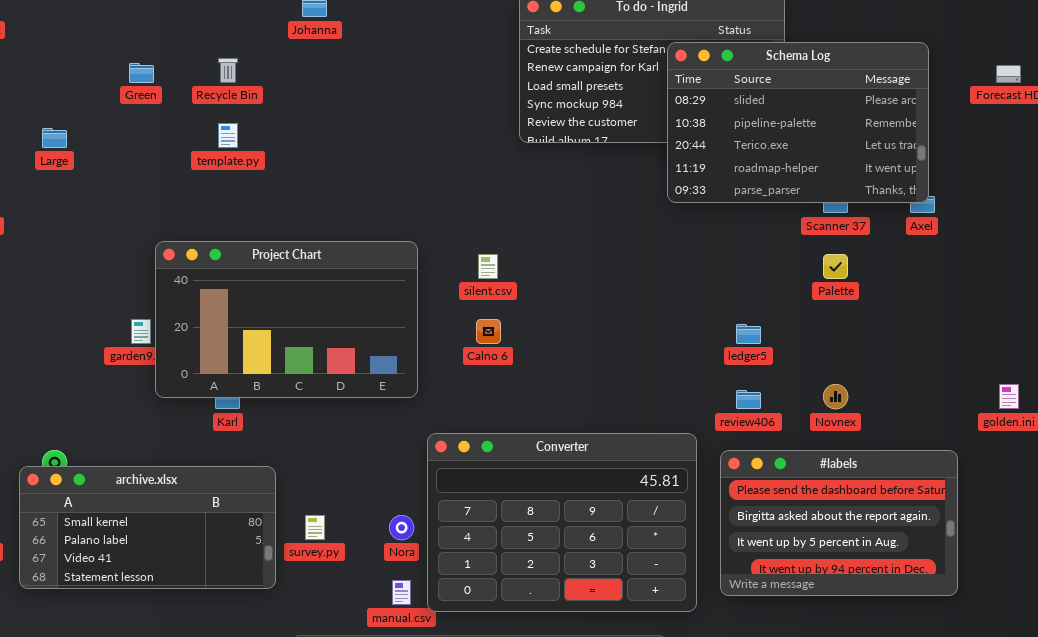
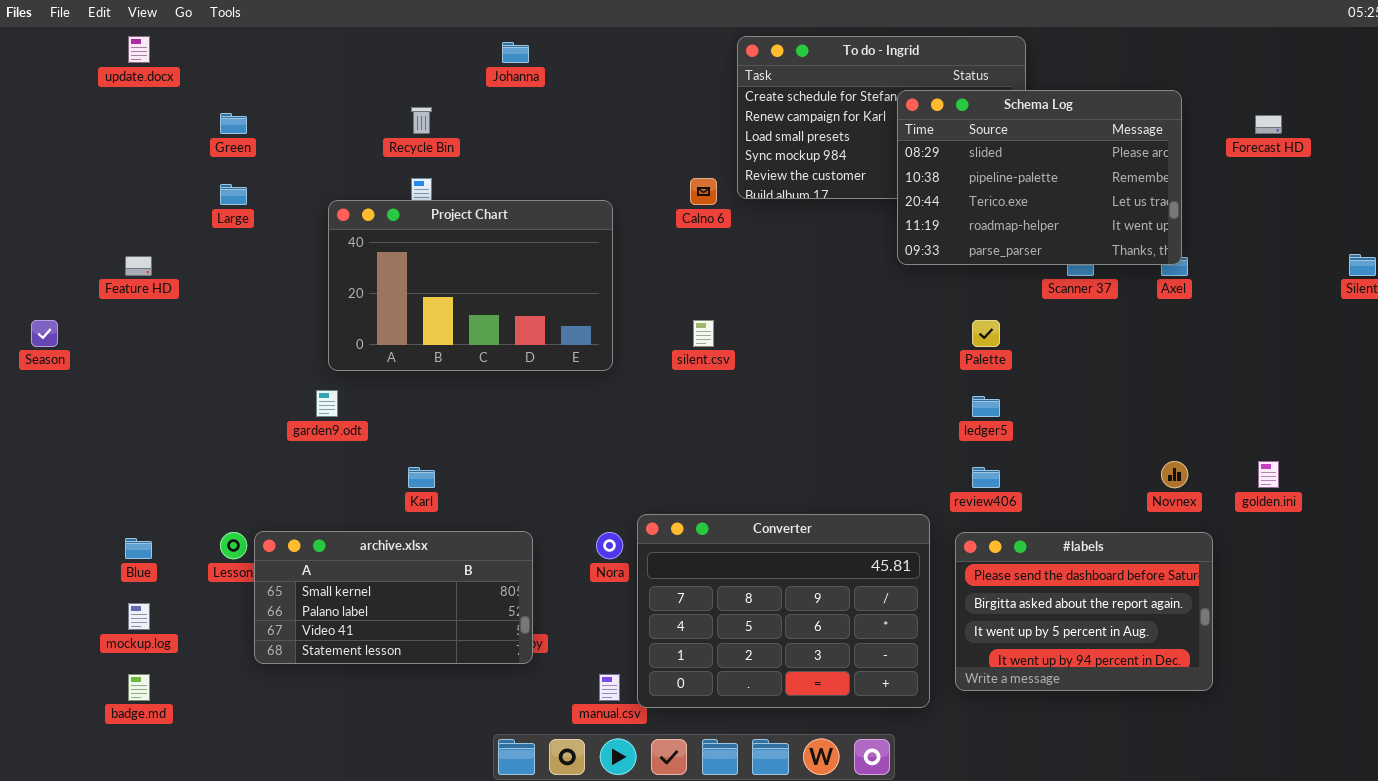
Green: [129,63,154,83] -> [220,113,247,134], moved
Project Chart: [155,241,418,398] -> [328,200,613,371], moved
Palette: [823,254,848,279] -> [972,320,1000,347], moved
Calno 6: [476,319,501,344] -> [690,178,717,205], moved
Novnex: [823,384,848,409] -> [1161,461,1188,488], moved
archive.xlsx: [19,466,276,589] -> [254,531,533,664], moved
Nora: [389,515,414,540] -> [596,532,623,559], moved

